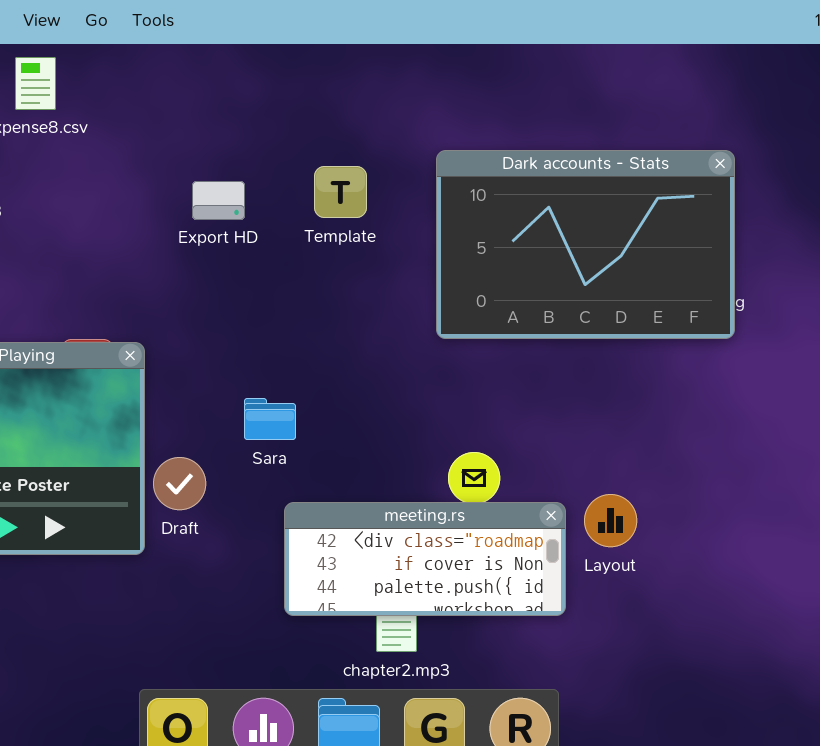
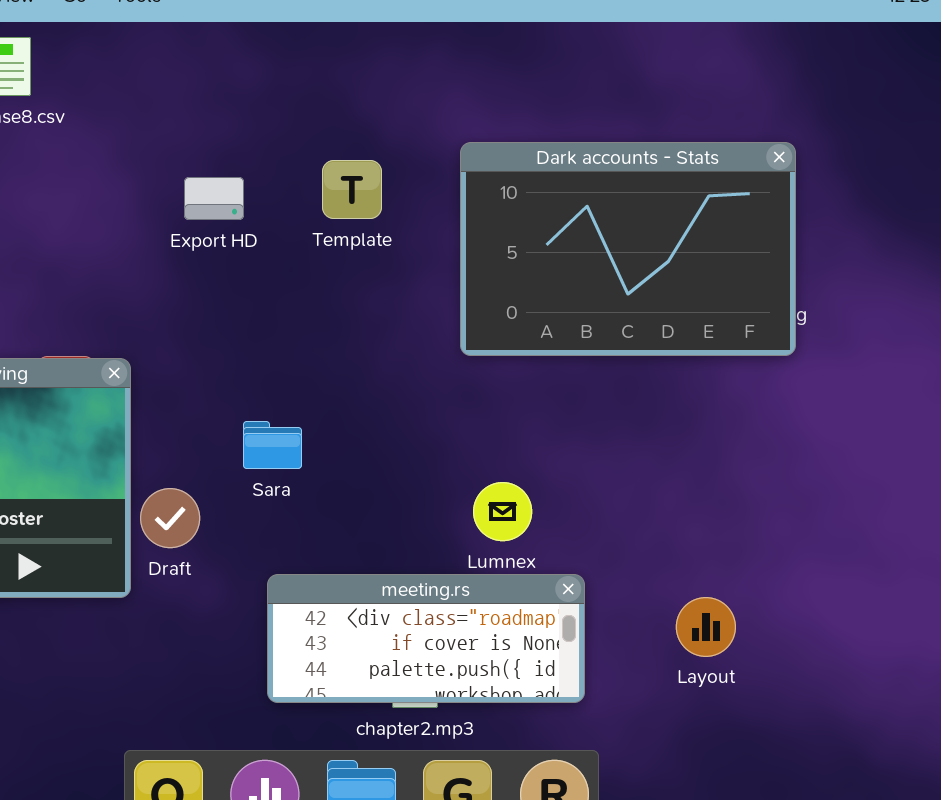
Layout: [584,494,637,547] -> [676,597,736,657], moved
meeting.rs: [284,502,566,616] -> [267,574,585,703], moved

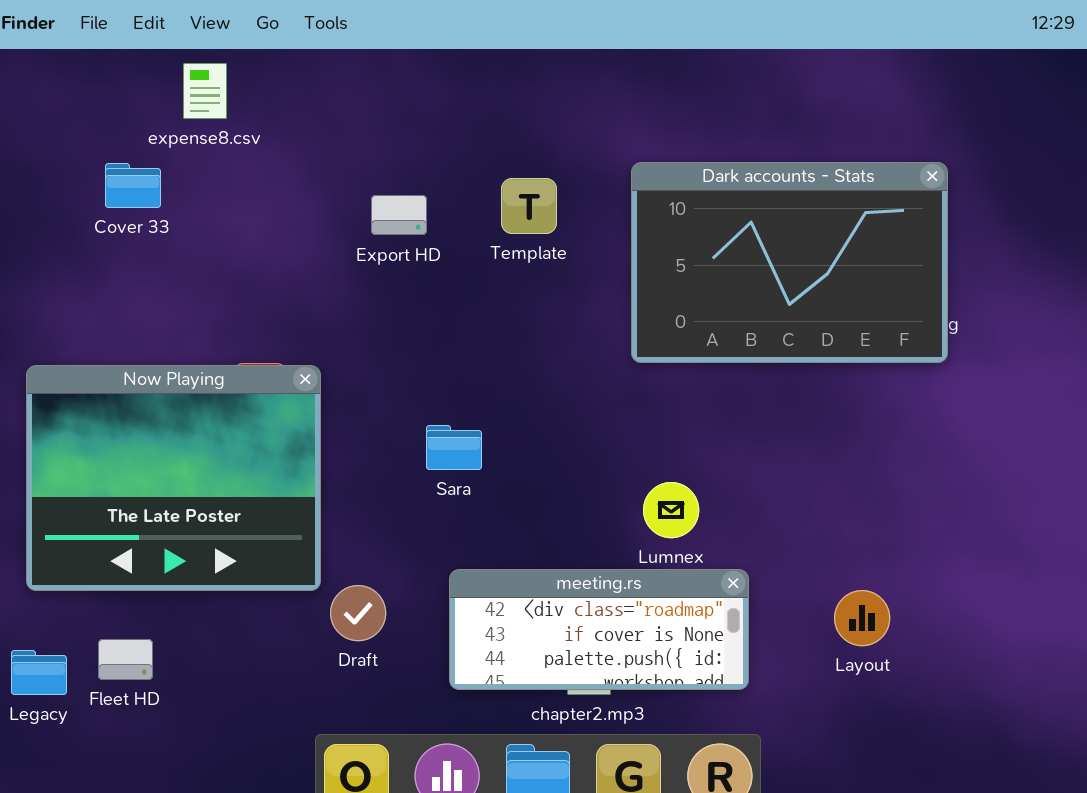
Draft: [140,488,200,548] -> [330,585,386,641], moved

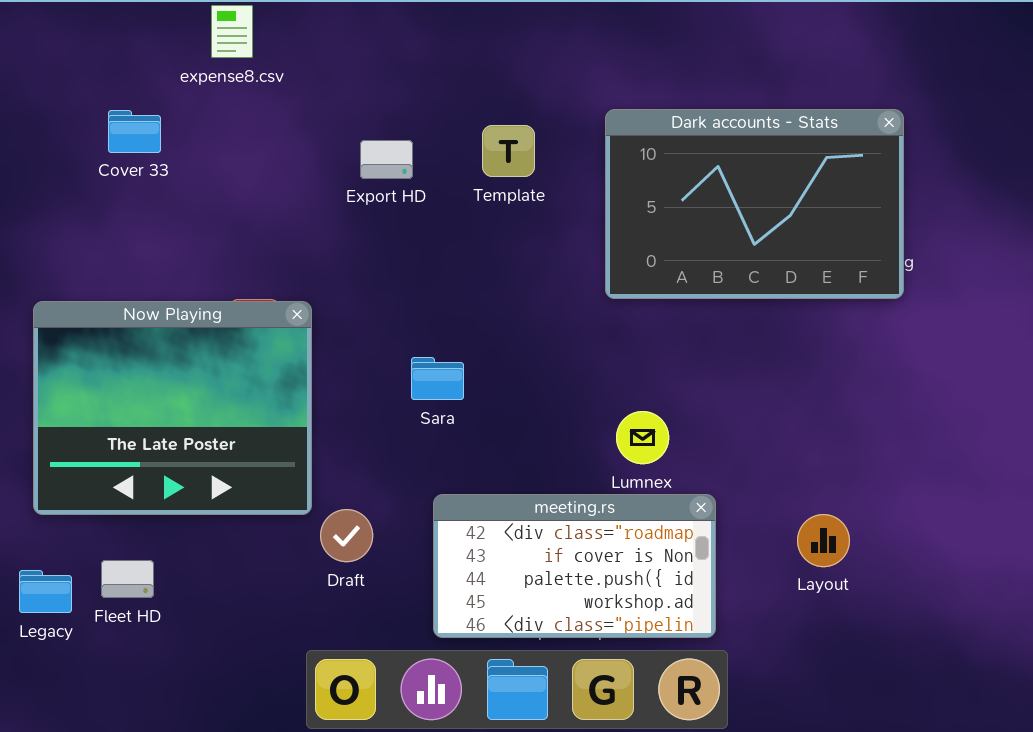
expense8.csv: [183,63,227,119] -> [211,5,253,58], moved
meeting.rs: [449,569,749,690] -> [433,494,716,638], resized

